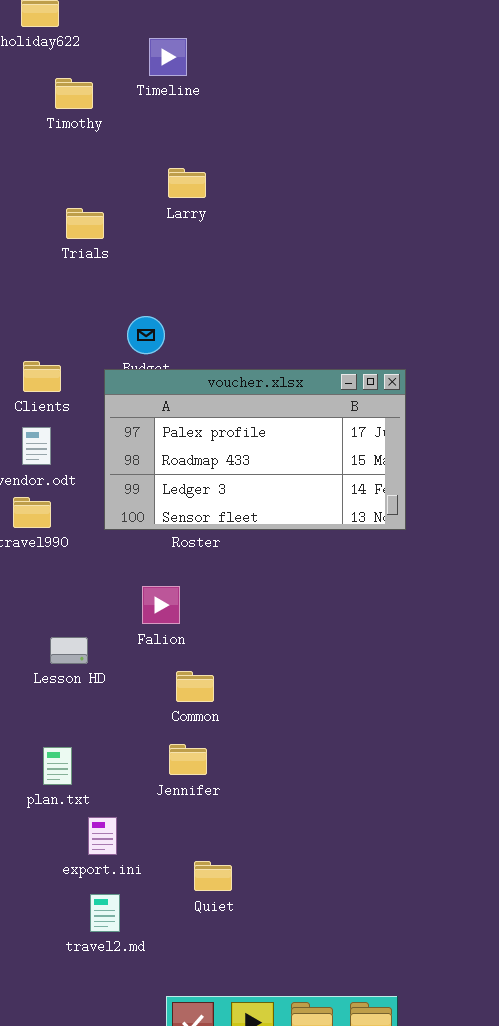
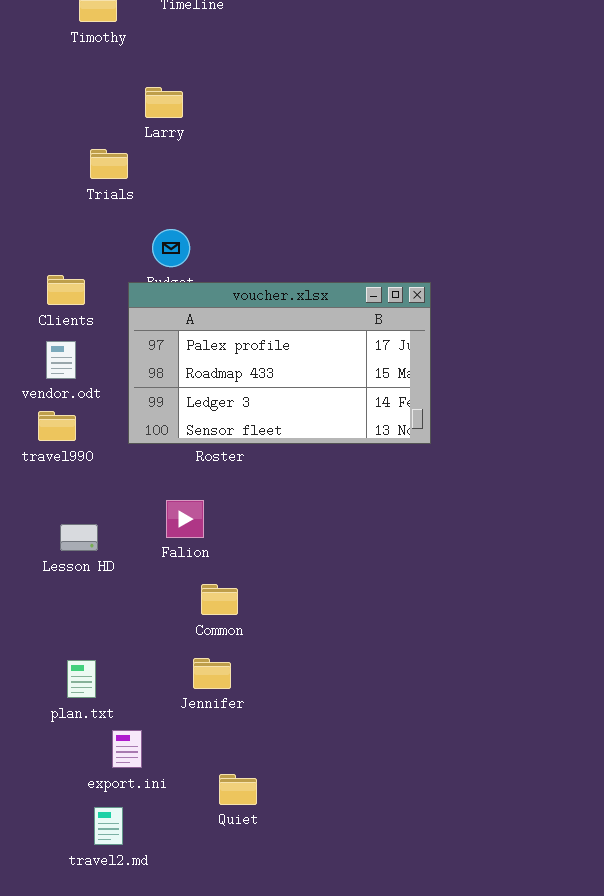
Larry: [168,168,206,198] -> [145,87,183,118], moved
Trials: [66,208,104,239] -> [90,149,128,179], moved
Lesson HD: [50,637,88,664] -> [60,524,98,551], moved
travel2.md: [90,894,120,932] -> [94,807,123,845], moved

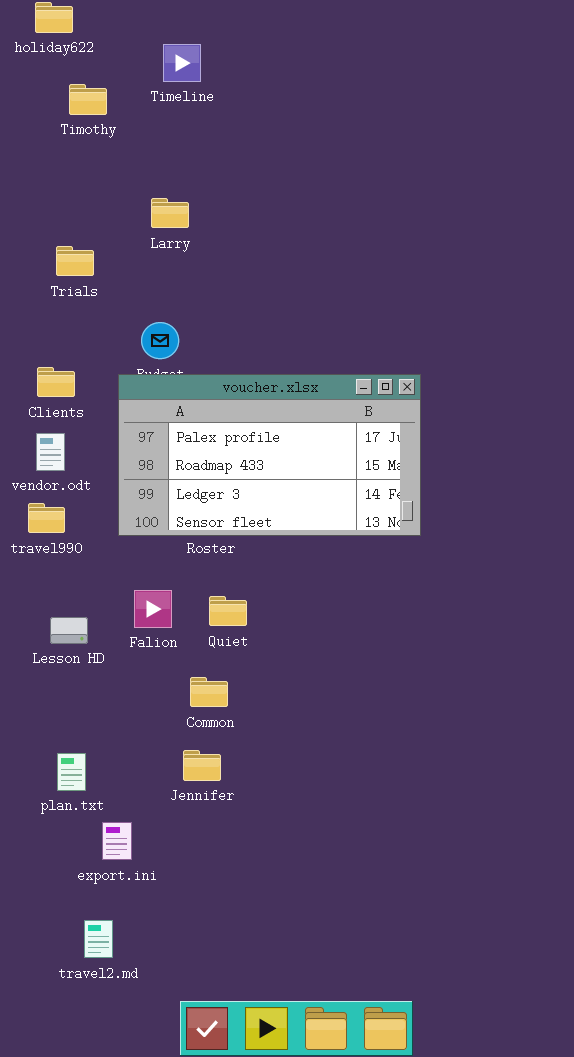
Larry: [145,87,183,118] -> [151,198,189,228], moved
Trials: [90,149,128,179] -> [56,246,94,276], moved
Falion: [166,500,204,538] -> [134,590,172,628], moved
Quiet: [219,774,257,805] -> [209,596,247,626], moved
travel2.md: [94,807,123,845] -> [84,920,113,958], moved

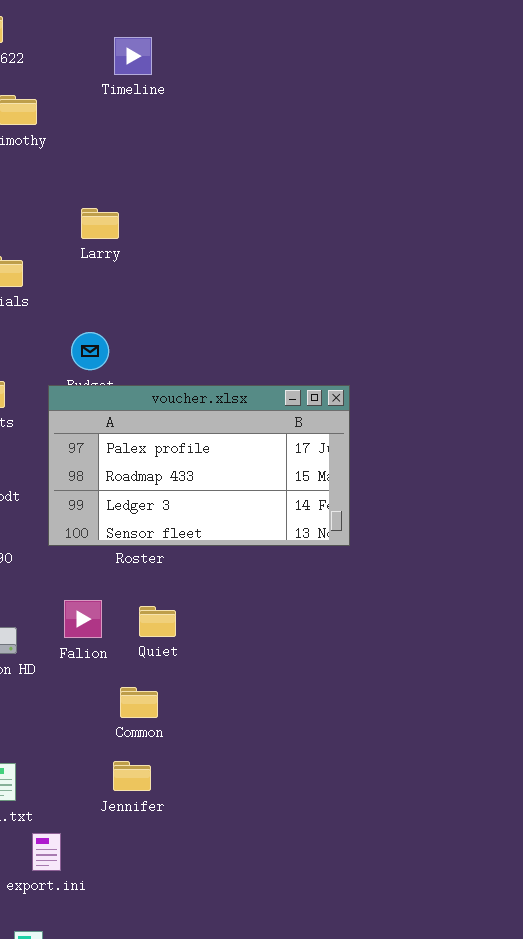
Timeline: [163,44,201,82] -> [114,37,152,75], moved

